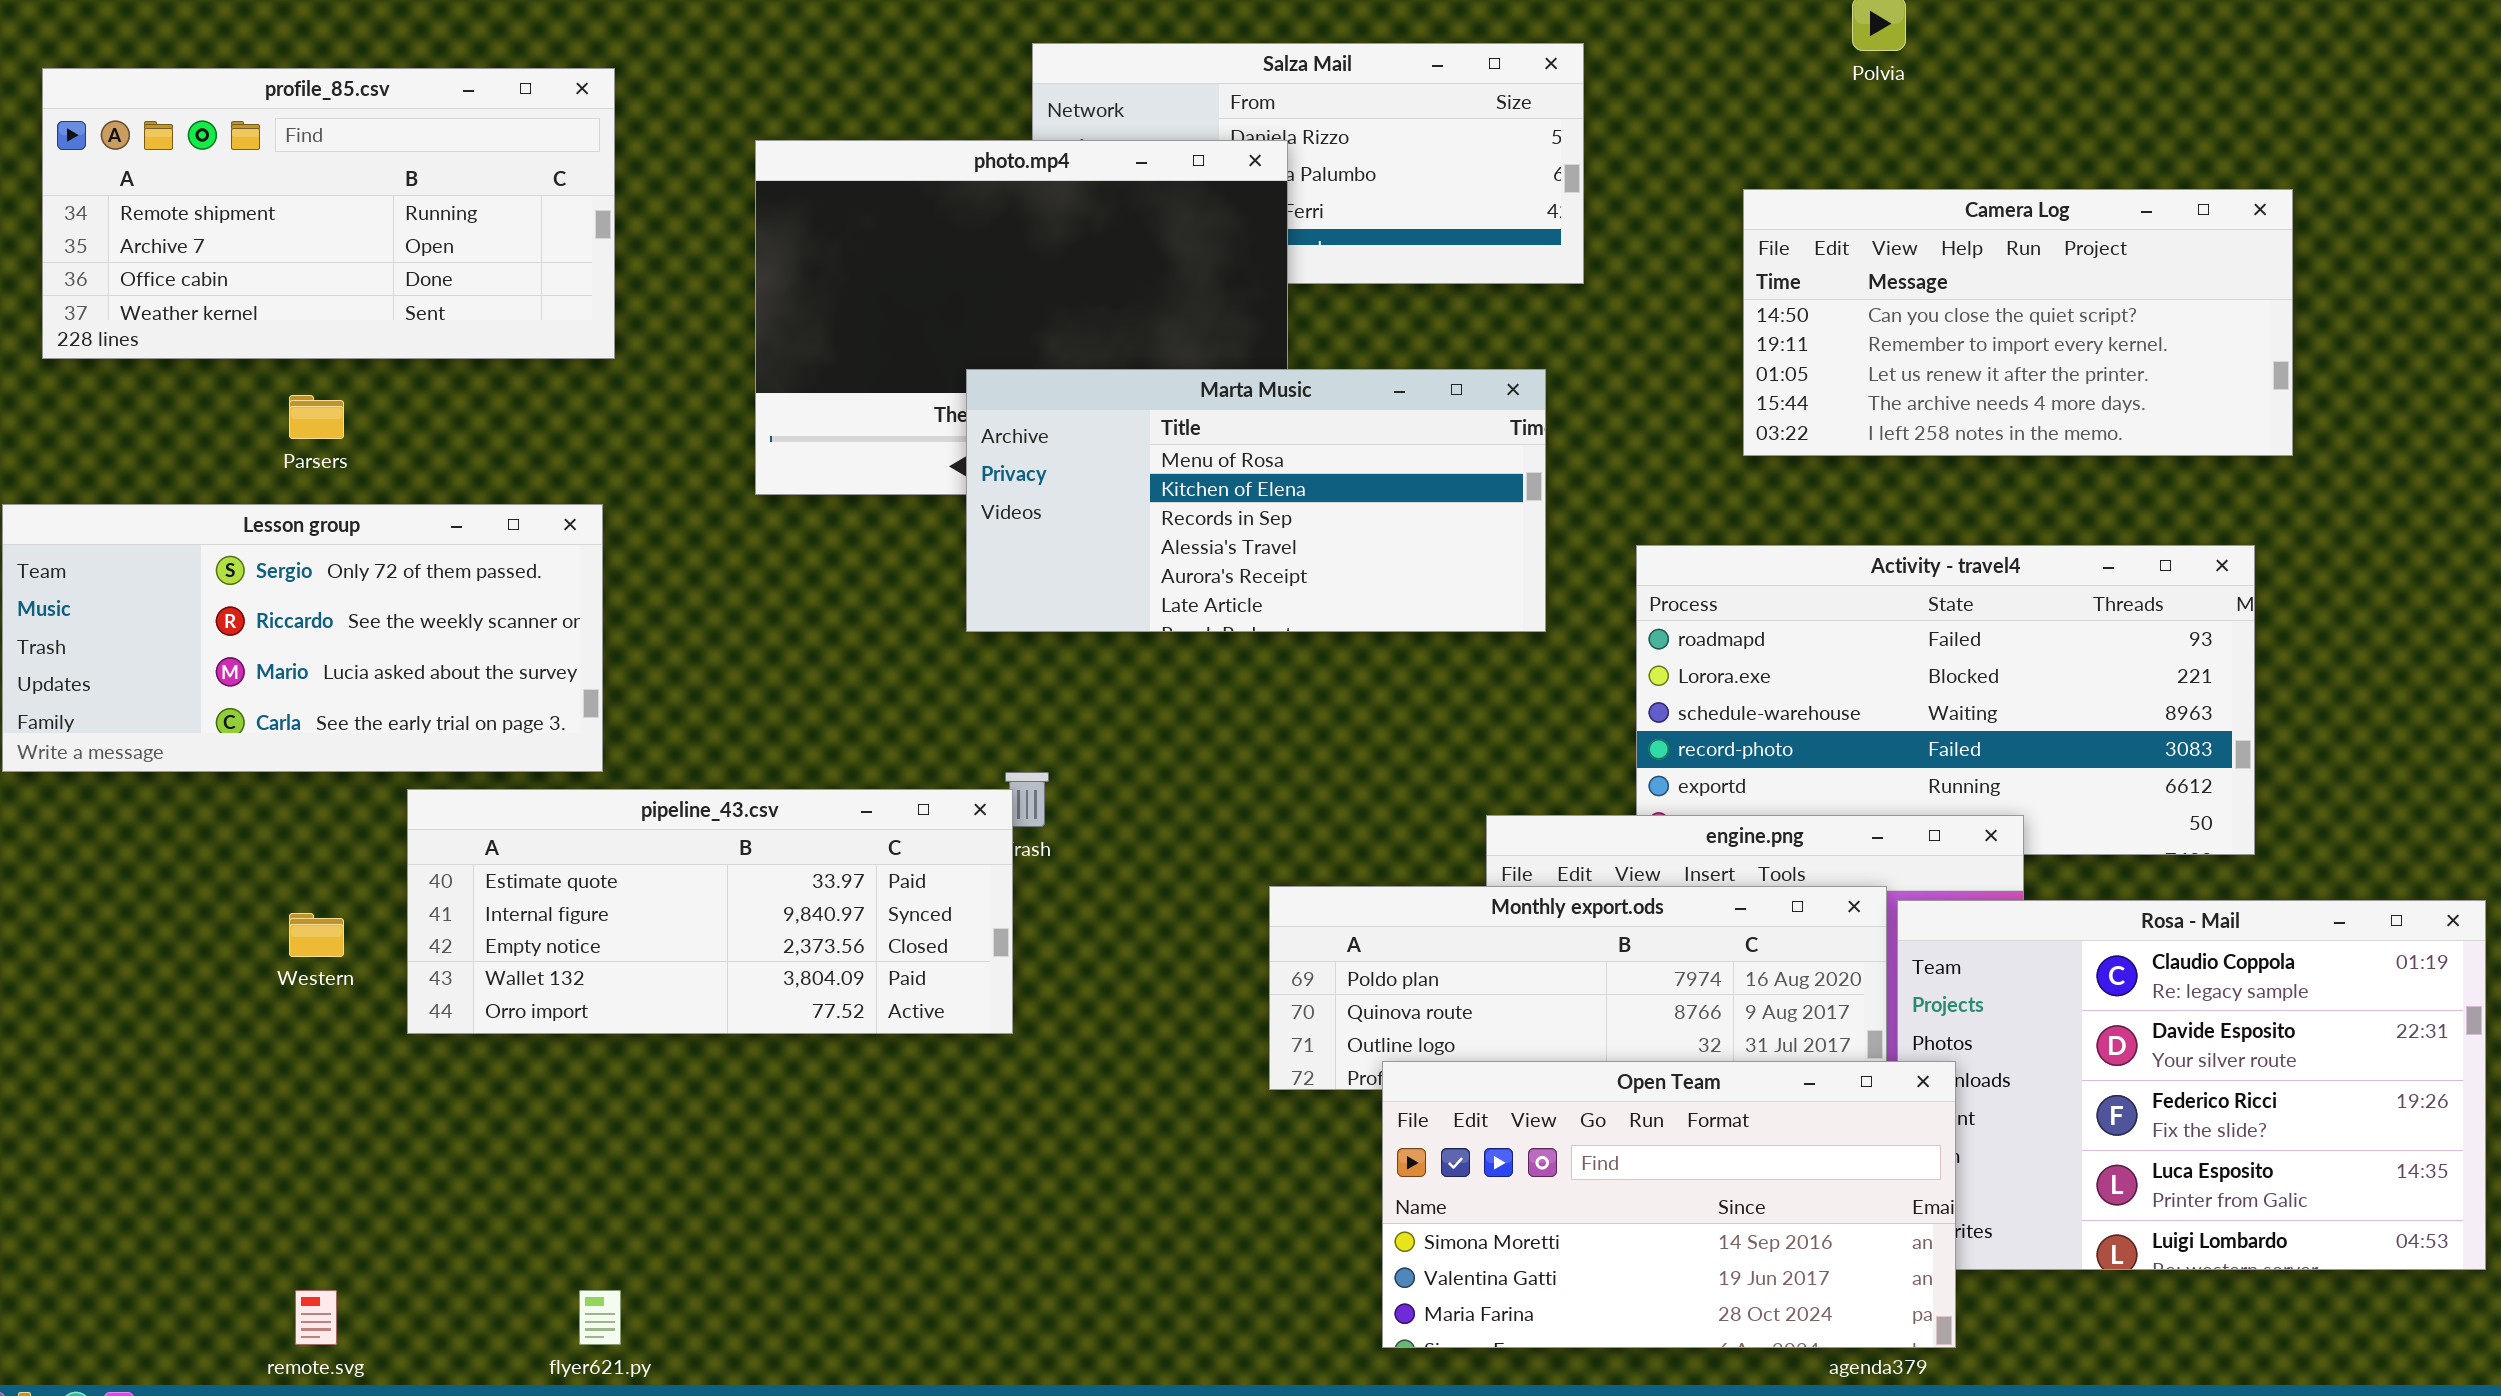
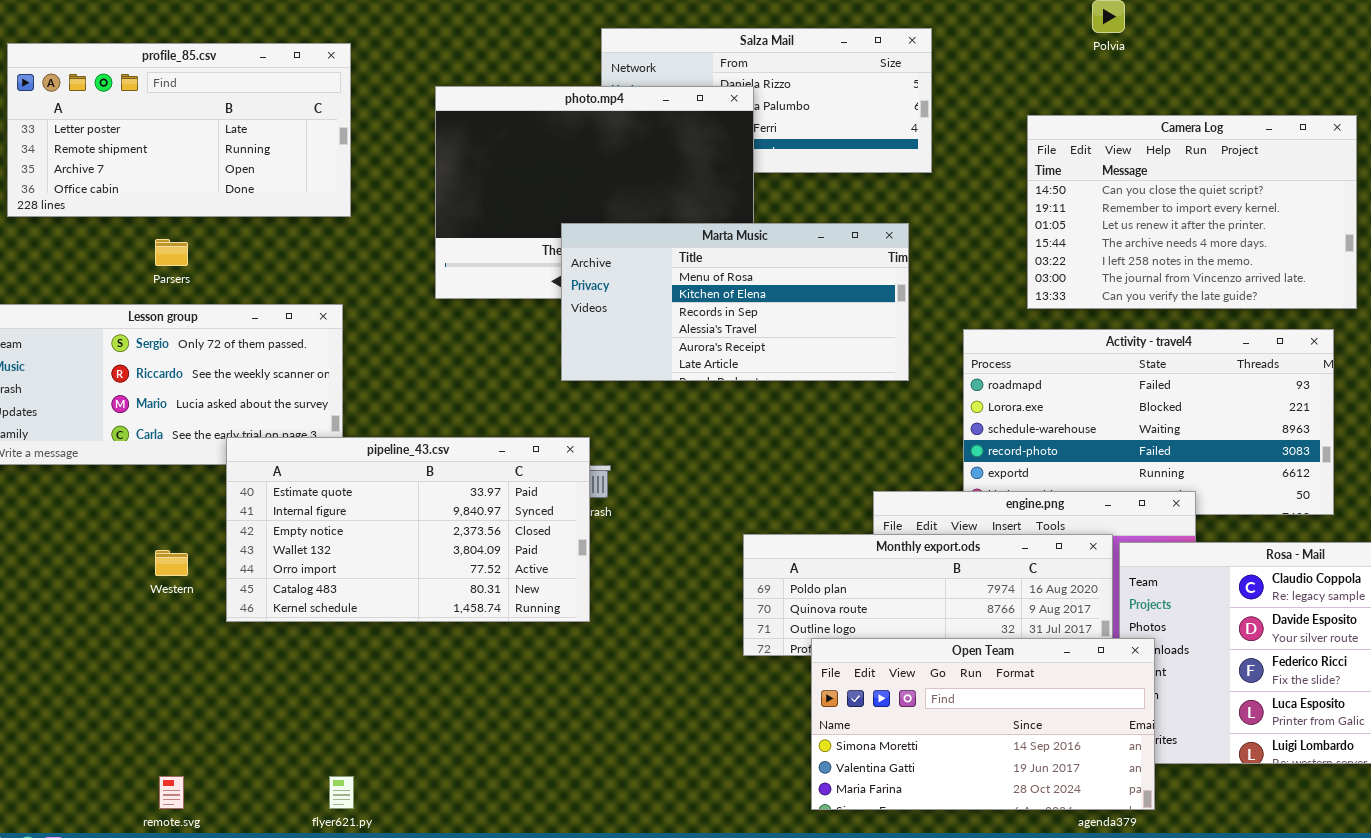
profile_85.csv: [42,68,615,359] -> [7,43,351,217], scrolled up 1 row
Camera Log: [1743,189,2293,456] -> [1027,115,1357,309], resized
pipeline_43.csv: [407,789,1013,1034] -> [226,437,590,622], resized

